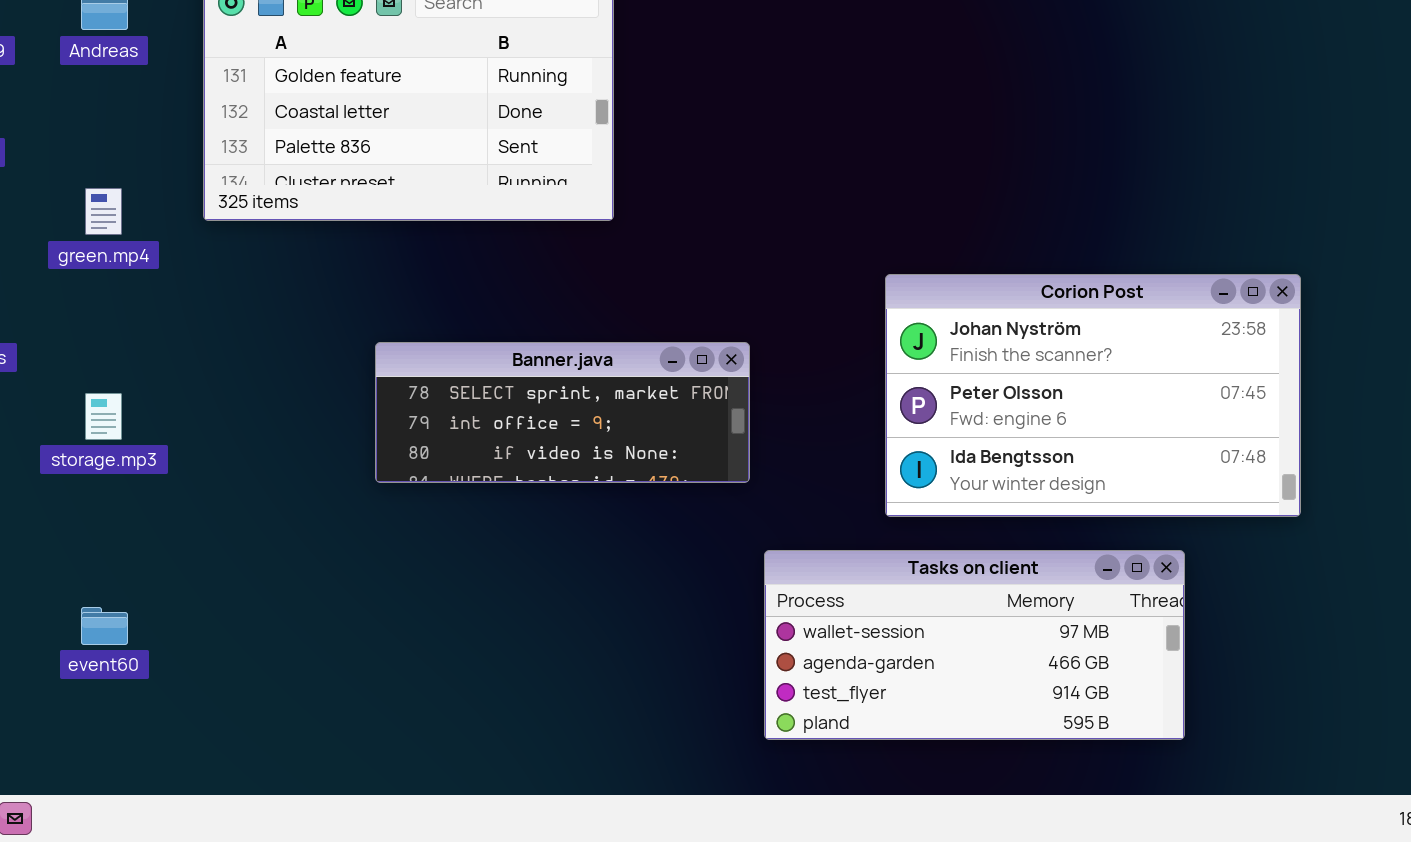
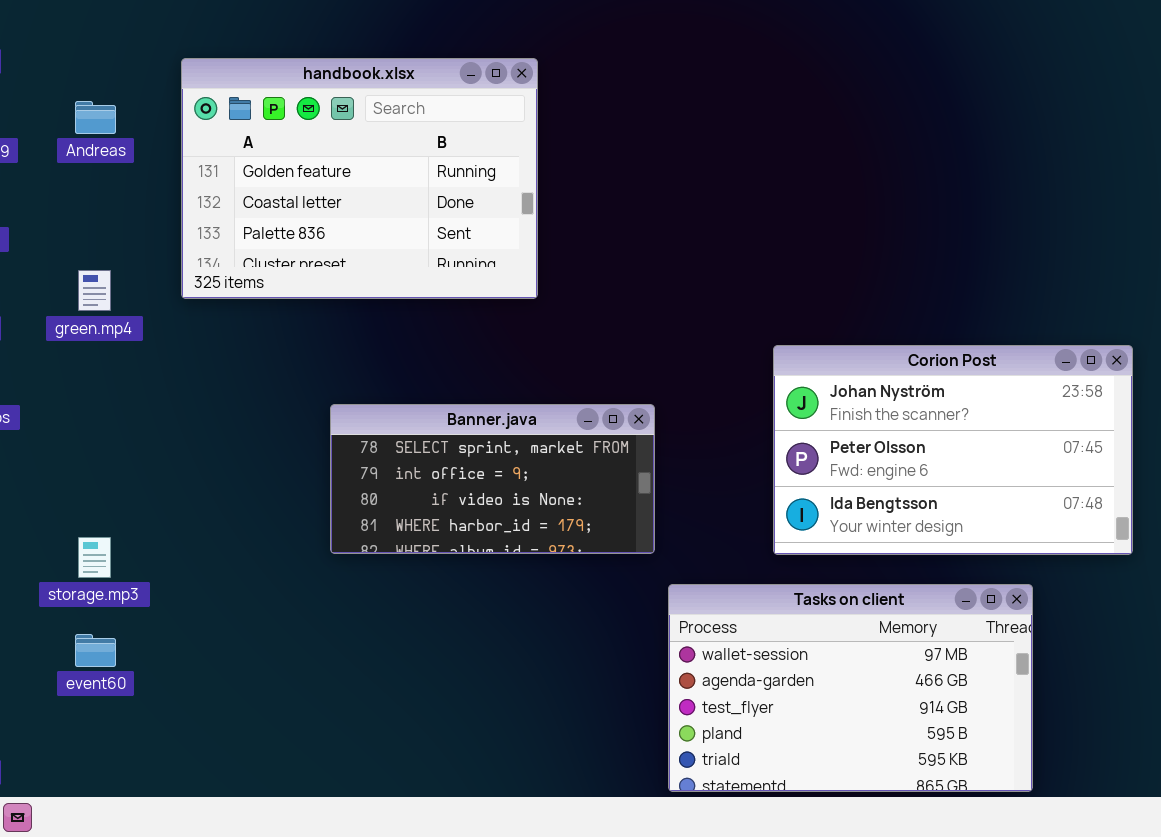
Banner.java: [375,342,750,483] -> [330,404,655,554], resized
storage.mp3: [85,393,122,440] -> [78,537,111,578], moved
Tasks on client: [764,550,1185,740] -> [668,584,1033,792], resized

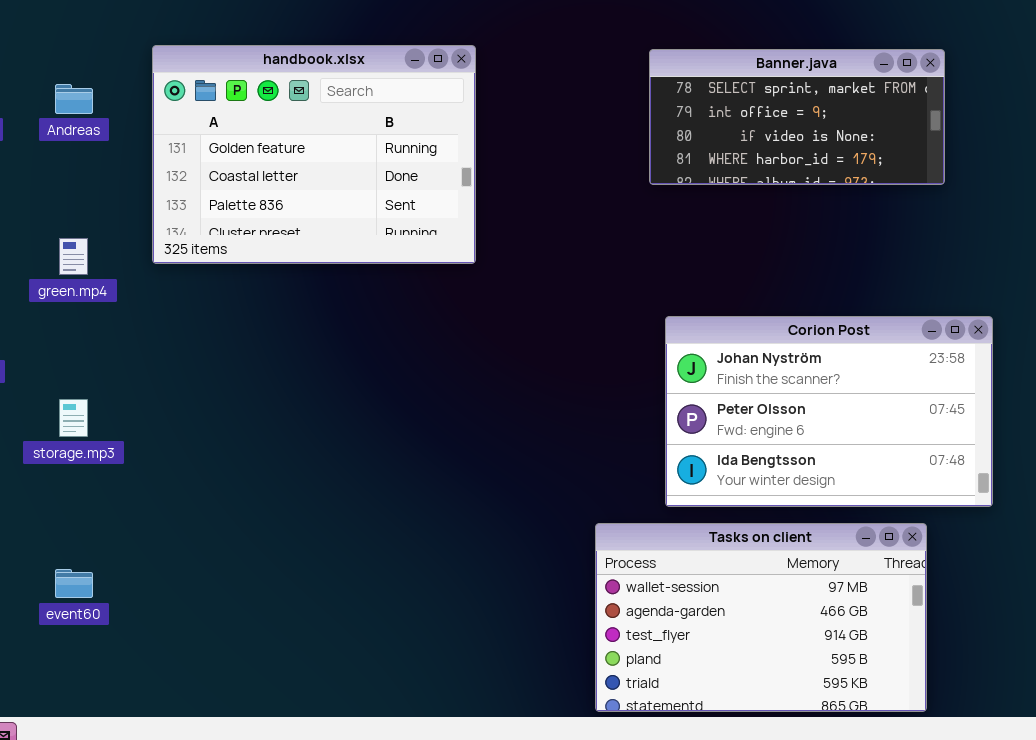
Corion Post: [773,345,1133,555] -> [665,316,993,507], moved
Banner.java: [330,404,655,554] -> [649,49,945,185], moved
storage.mp3: [78,537,111,578] -> [59,399,88,437], moved

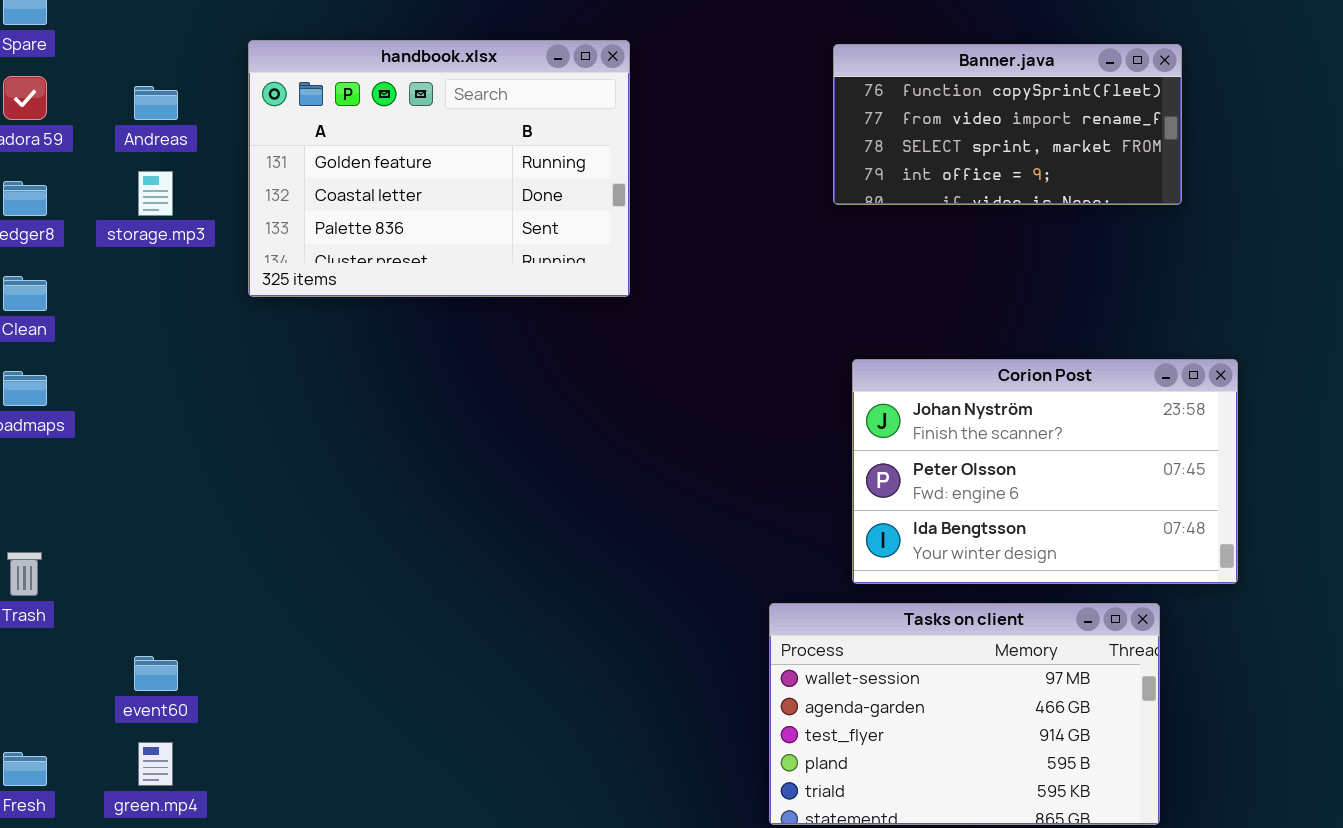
Banner.java: [649,49,945,185] -> [833,44,1182,205], scrolled up 2 rows
green.mp4: [59,238,88,275] -> [138,742,173,786], moved
storage.mp3: [59,399,88,437] -> [138,171,173,216], moved

